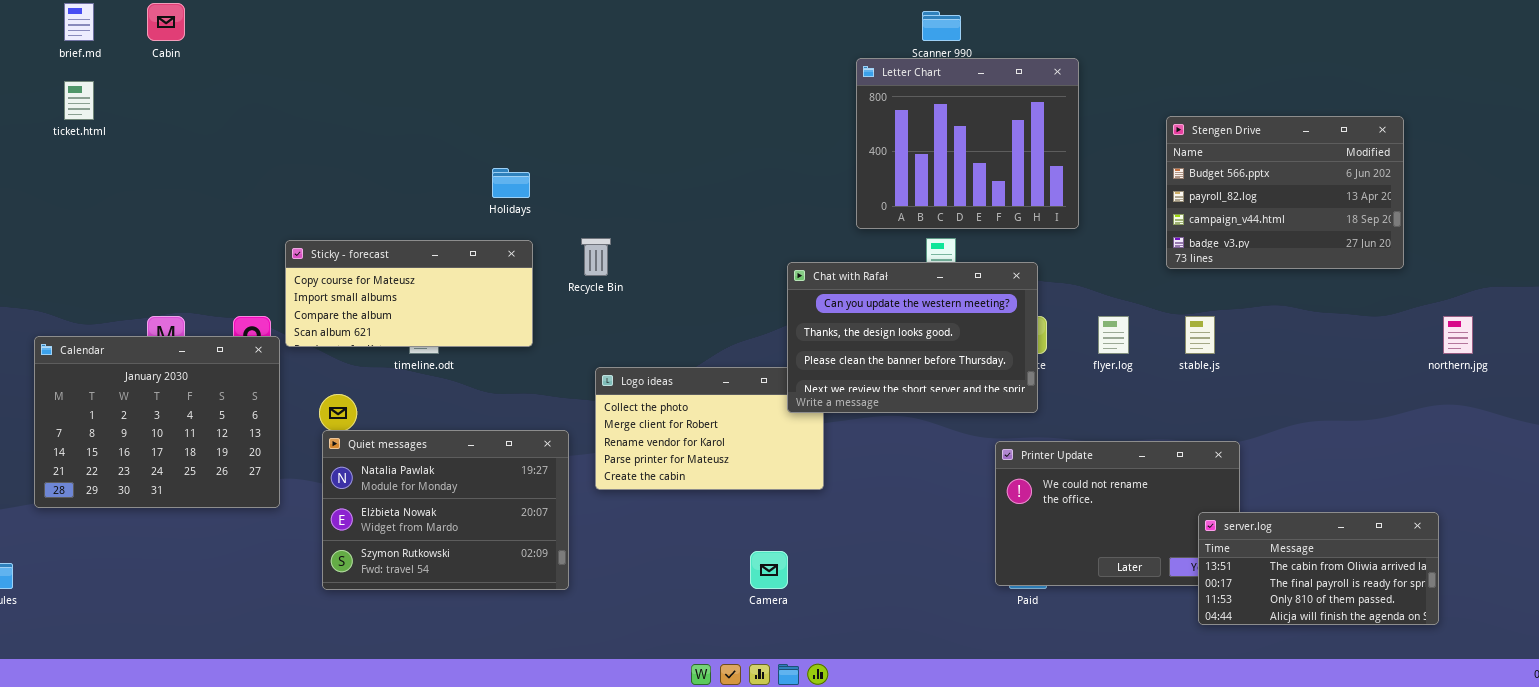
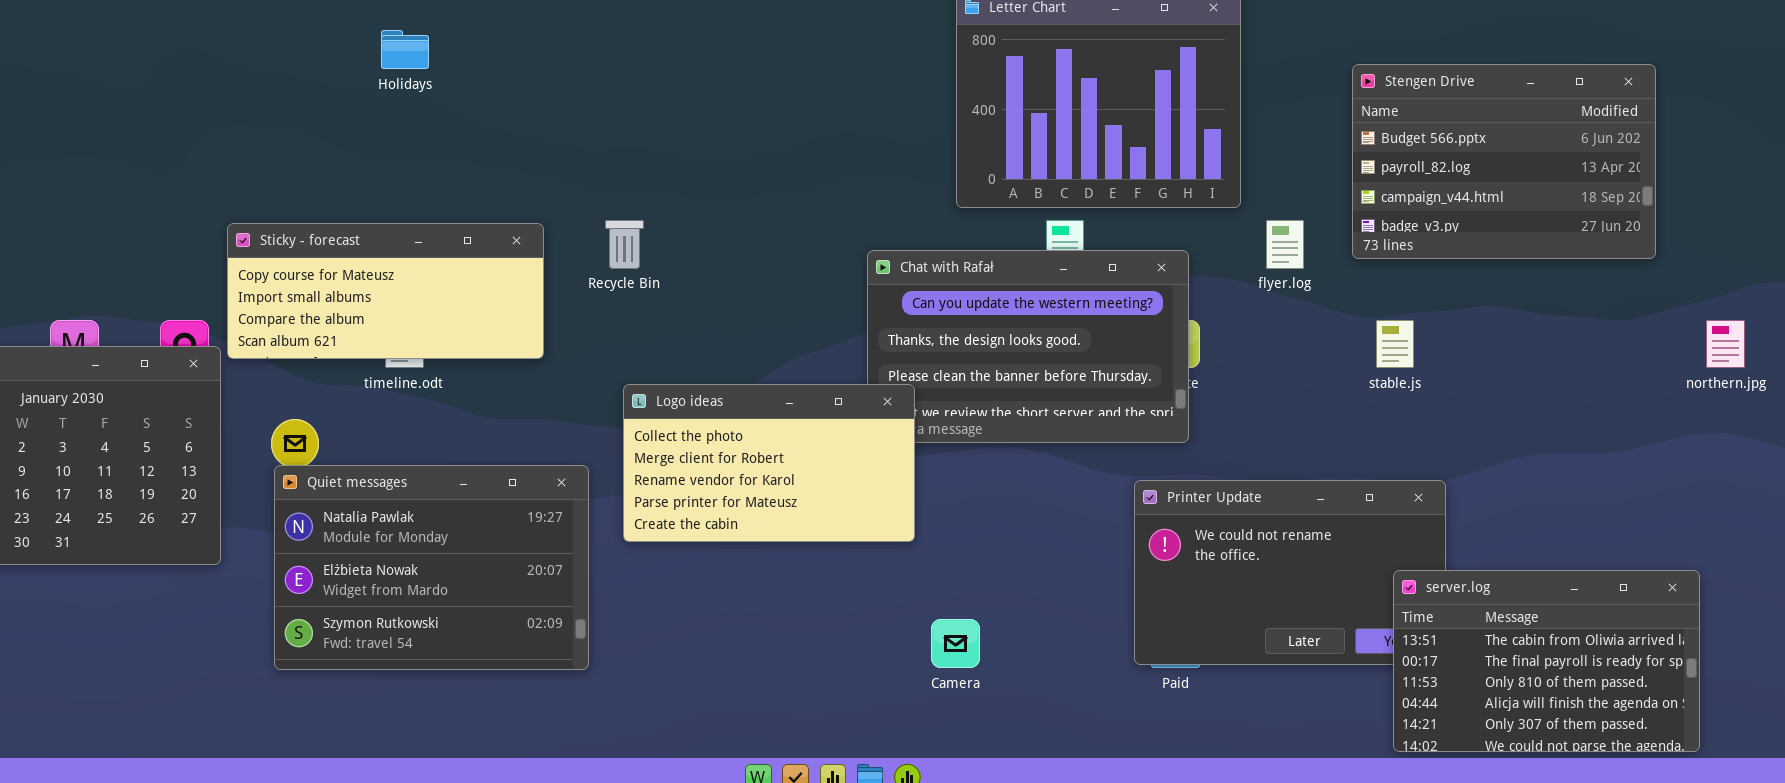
Holidays: [492,168,530,198] -> [381,30,429,69], moved
flyer.log: [1098,316,1129,354] -> [1266,220,1304,269], moved
Logo ideas: [595,367,824,490] -> [623,384,915,542], raised
server.log: [1198,512,1439,625] -> [1393,570,1700,752], resized
Camera: [750,551,788,589] -> [931,619,980,668], moved

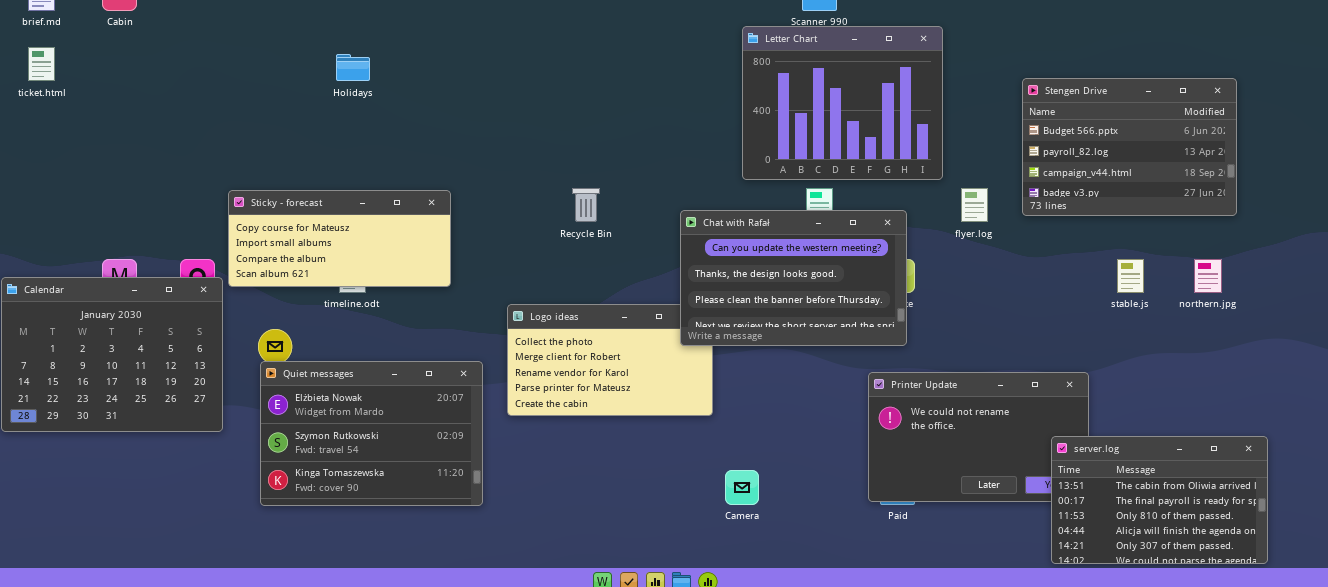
Recycle Bin: [605,220,644,269] -> [572,188,600,222], moved
Chat with Rafał: [867,250,1189,443] -> [680,210,907,346], raised
stable.js: [1376,320,1414,368] -> [1117,259,1144,293], moved
northern.jpg: [1706,320,1745,368] -> [1194,259,1222,293], moved
Quiet messages: [274,465,589,670] -> [260,361,483,506], scrolled down 1 row

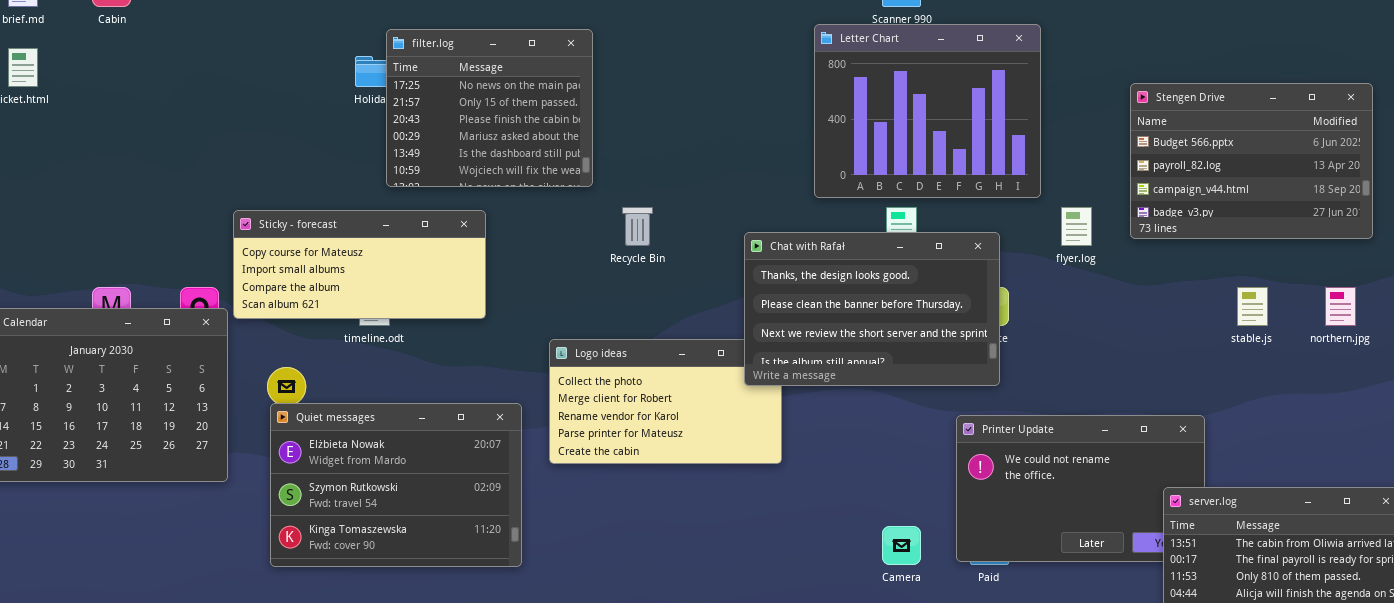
filter.log: none -> [386,29,593,187], opened
Chat with Rafał: [680,210,907,346] -> [744,232,1000,386], scrolled down 1 row
Camera: [725,470,759,505] -> [882,526,921,565], moved

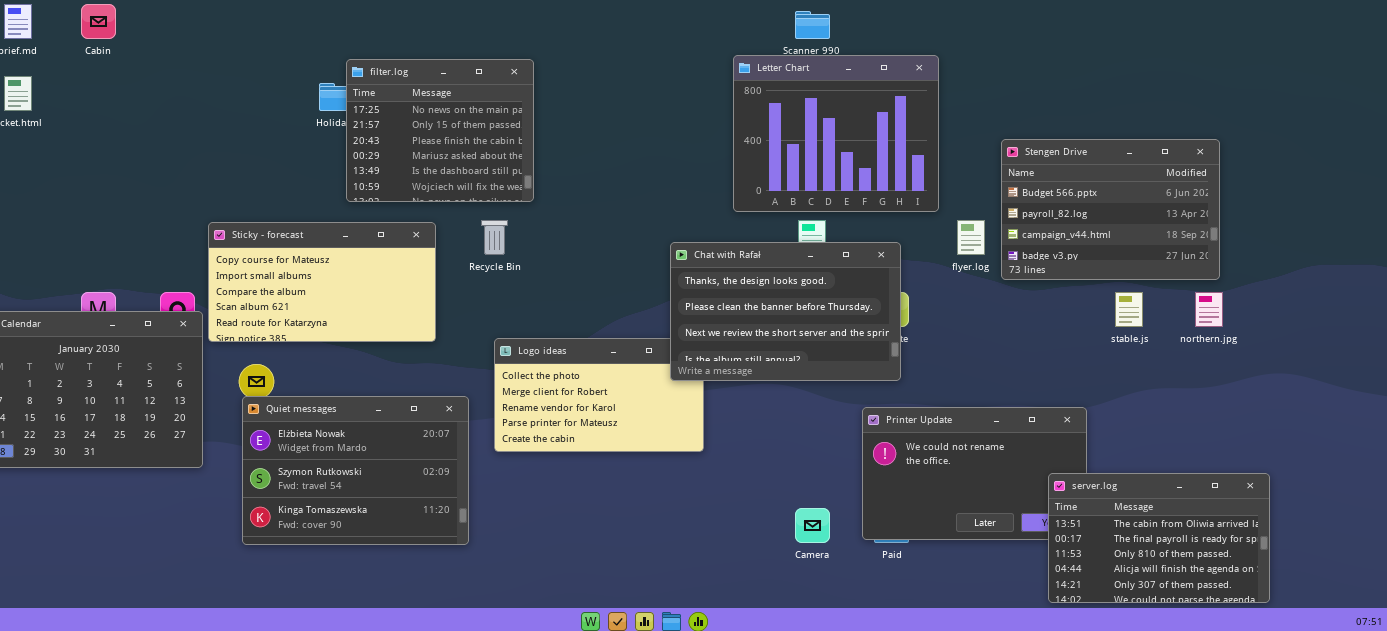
Stengen Drive: [1130,83,1373,239] -> [1001,139,1220,280], moved
Recycle Bin: [622,207,653,246] -> [481,220,508,255], moved
Sticky - forecast: [233,210,486,319] -> [208,222,436,342], resized

